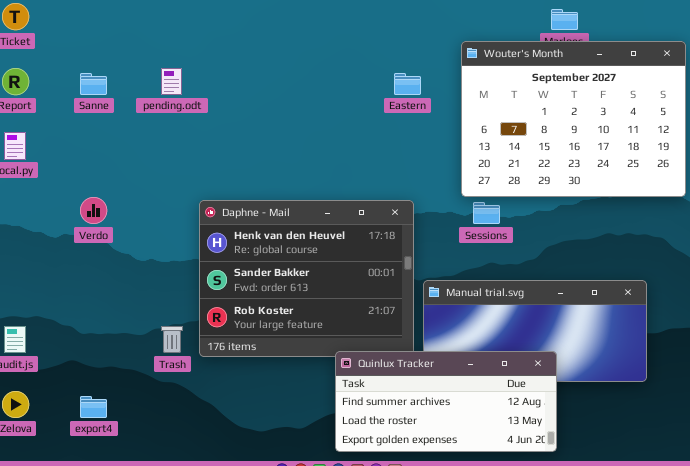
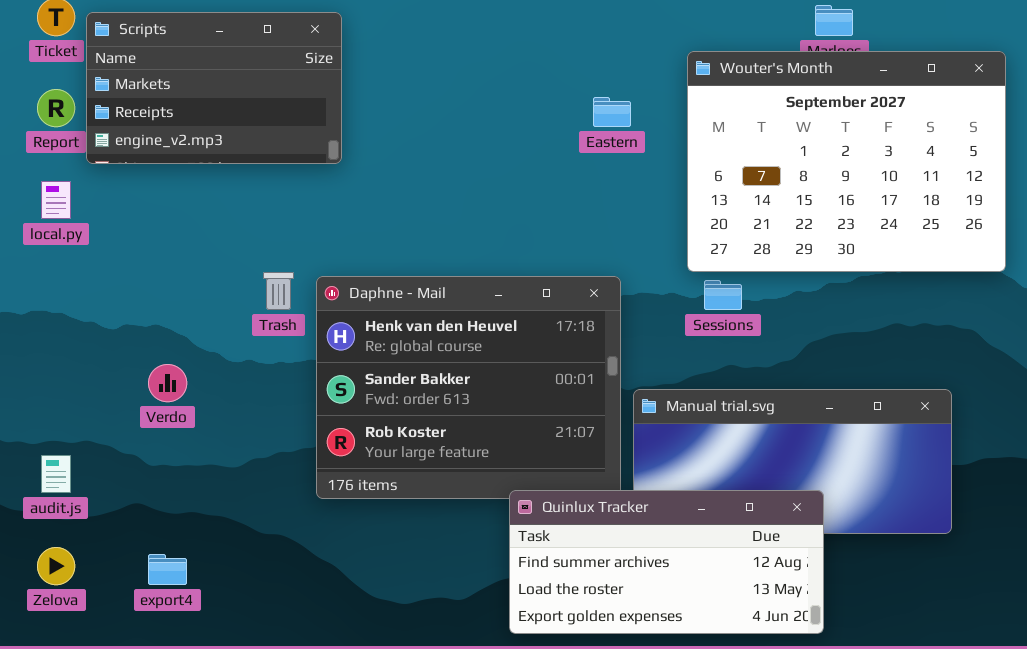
Scripts: none -> [86,12,342,164], opened
Verdo: [80,197,107,224] -> [148,364,187,402], moved
Trash: [161,326,183,353] -> [263,272,294,310], moved

